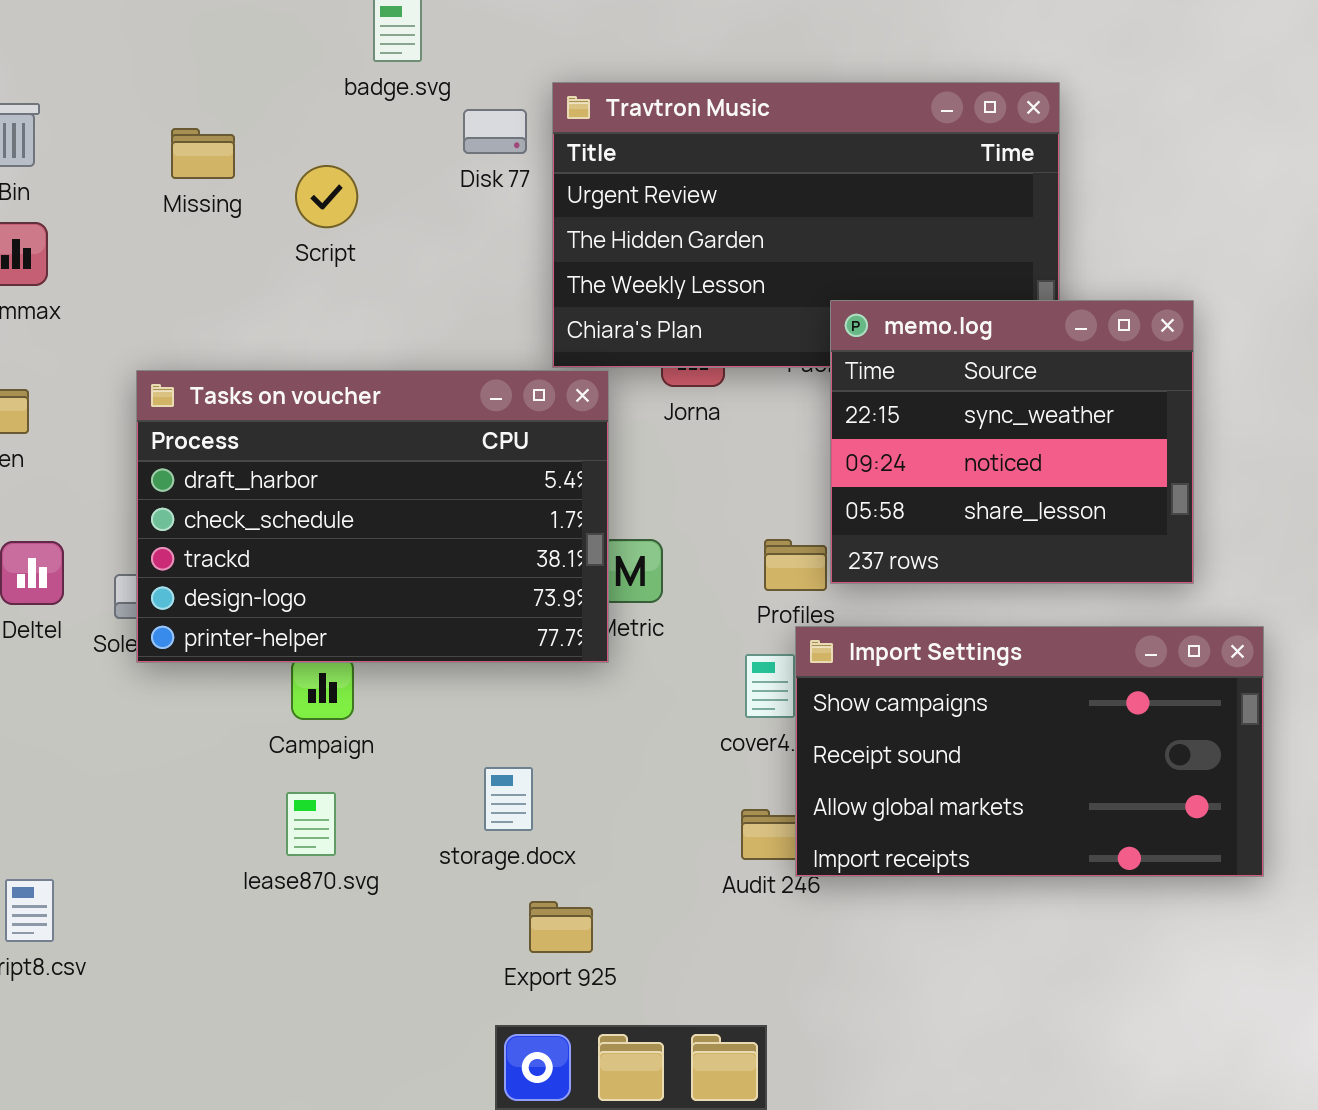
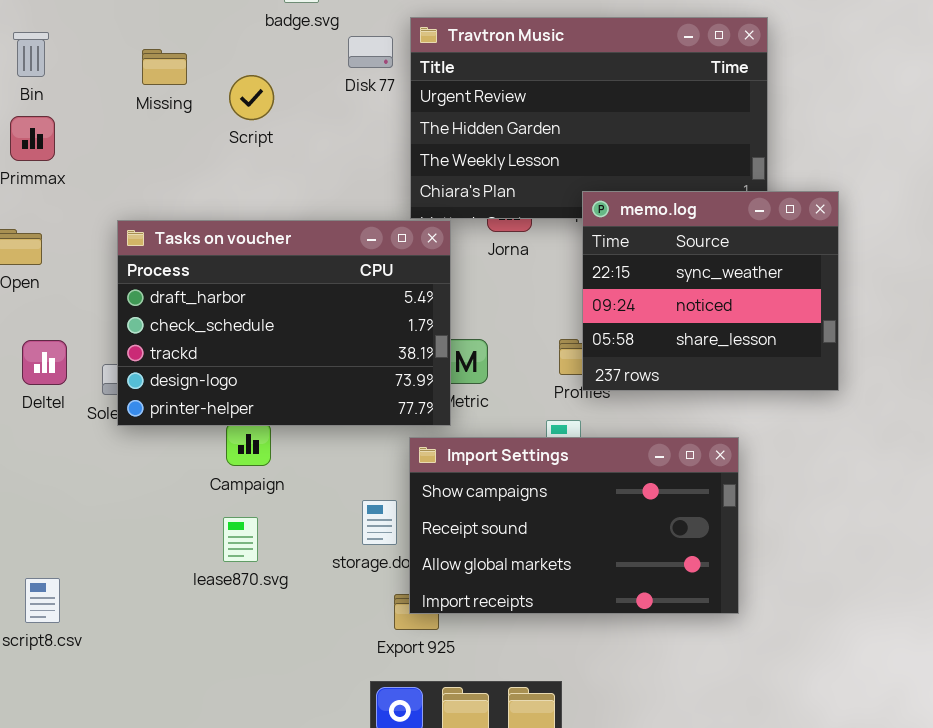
memo.log: [830,300,1194,584] -> [582,191,839,391], moved
Import Settings: [795,626,1264,877] -> [409,437,739,614], moved

